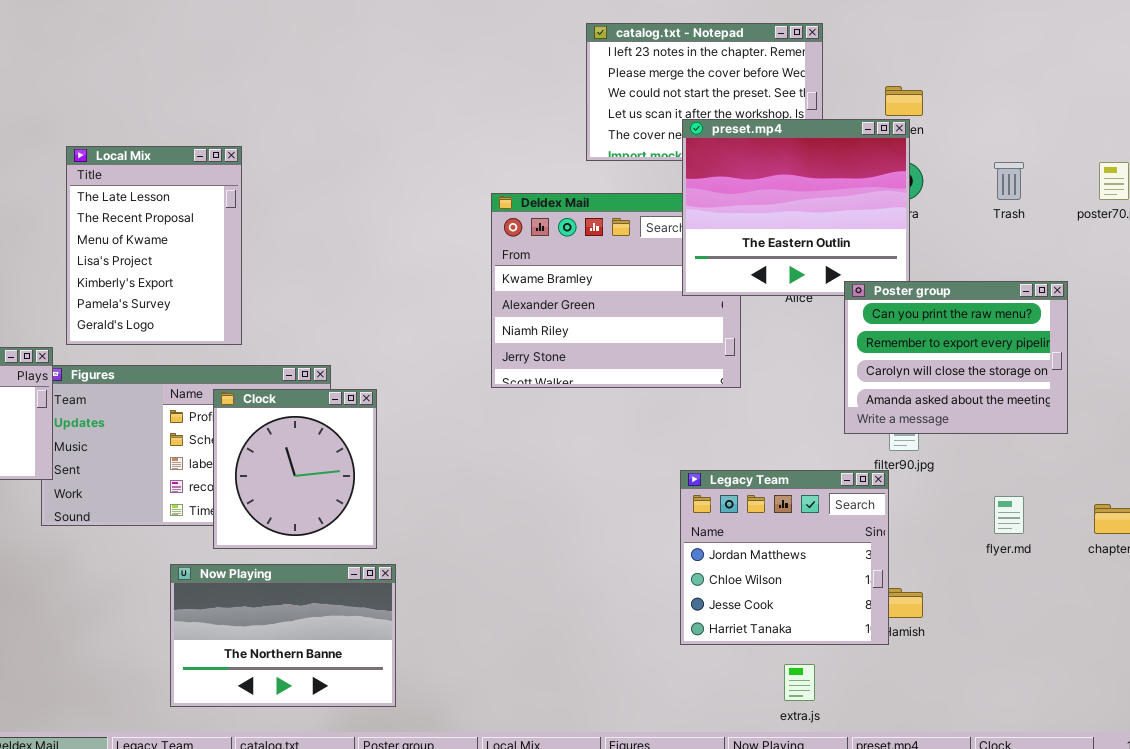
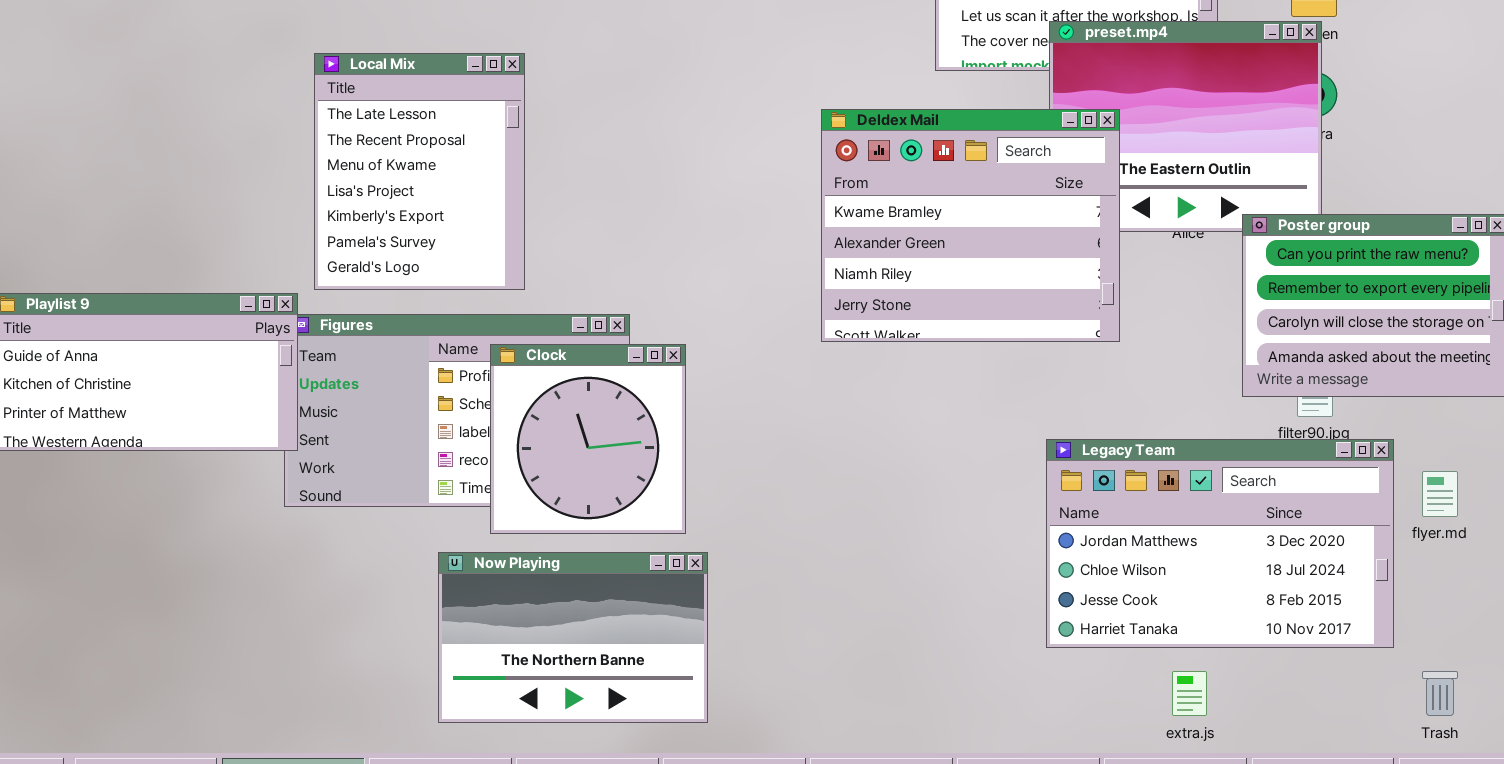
Trash: [994,162,1024,200] -> [1422,671,1458,716], moved
Deldex Mail: [491,193,741,388] -> [821,109,1120,342], raised
Legacy Team: [680,470,889,645] -> [1046,439,1394,648], resized

